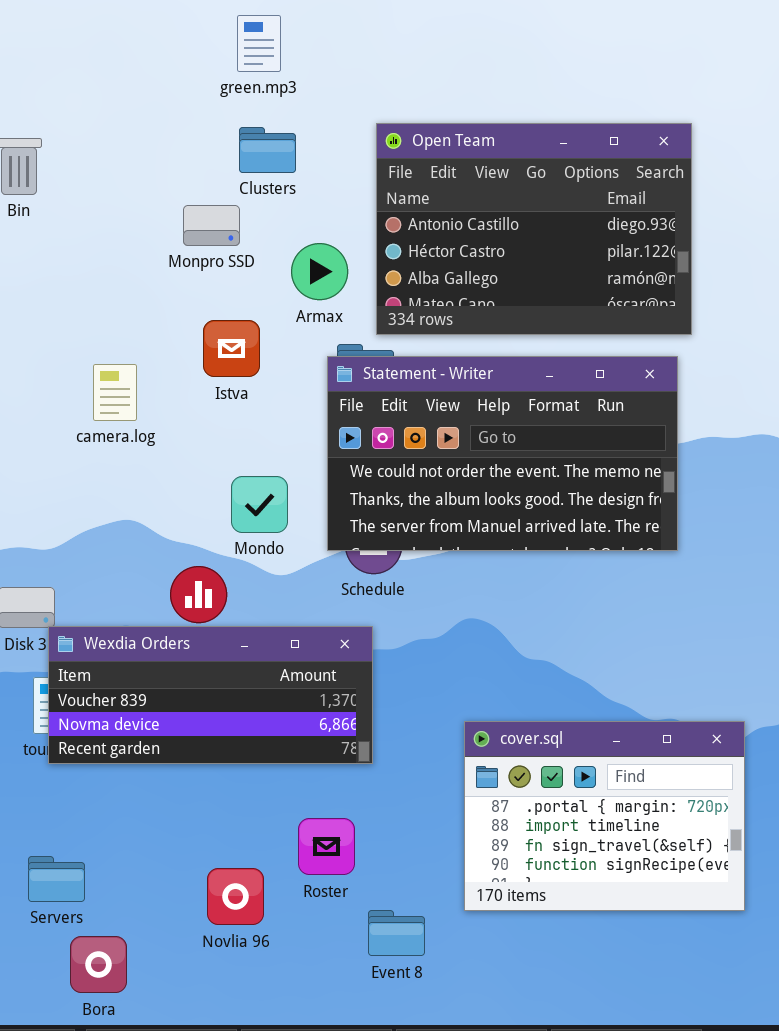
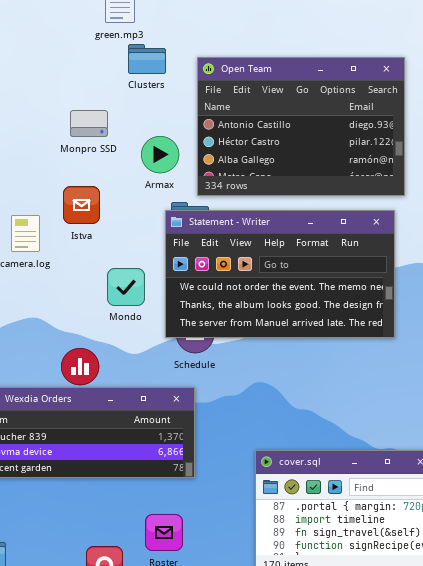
Clusters: [239,127,296,173] -> [128,44,166,74], moved
Istva: [203,320,260,377] -> [63,186,100,224], moved
Mondo: [231,476,288,533] -> [107,268,145,306], moved

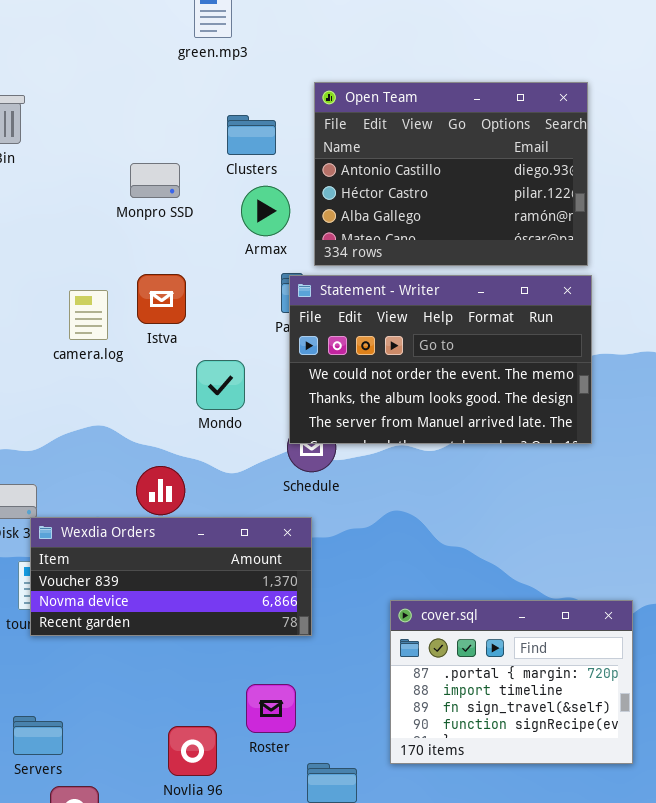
Clusters: [128,44,166,74] -> [227,115,276,155], moved
Monpro SSD: [70,110,108,137] -> [130,163,180,198], moved
Istva: [63,186,100,224] -> [137,274,186,324], moved
Statement - Writer: [165,210,395,338] -> [289,275,592,444], moved

